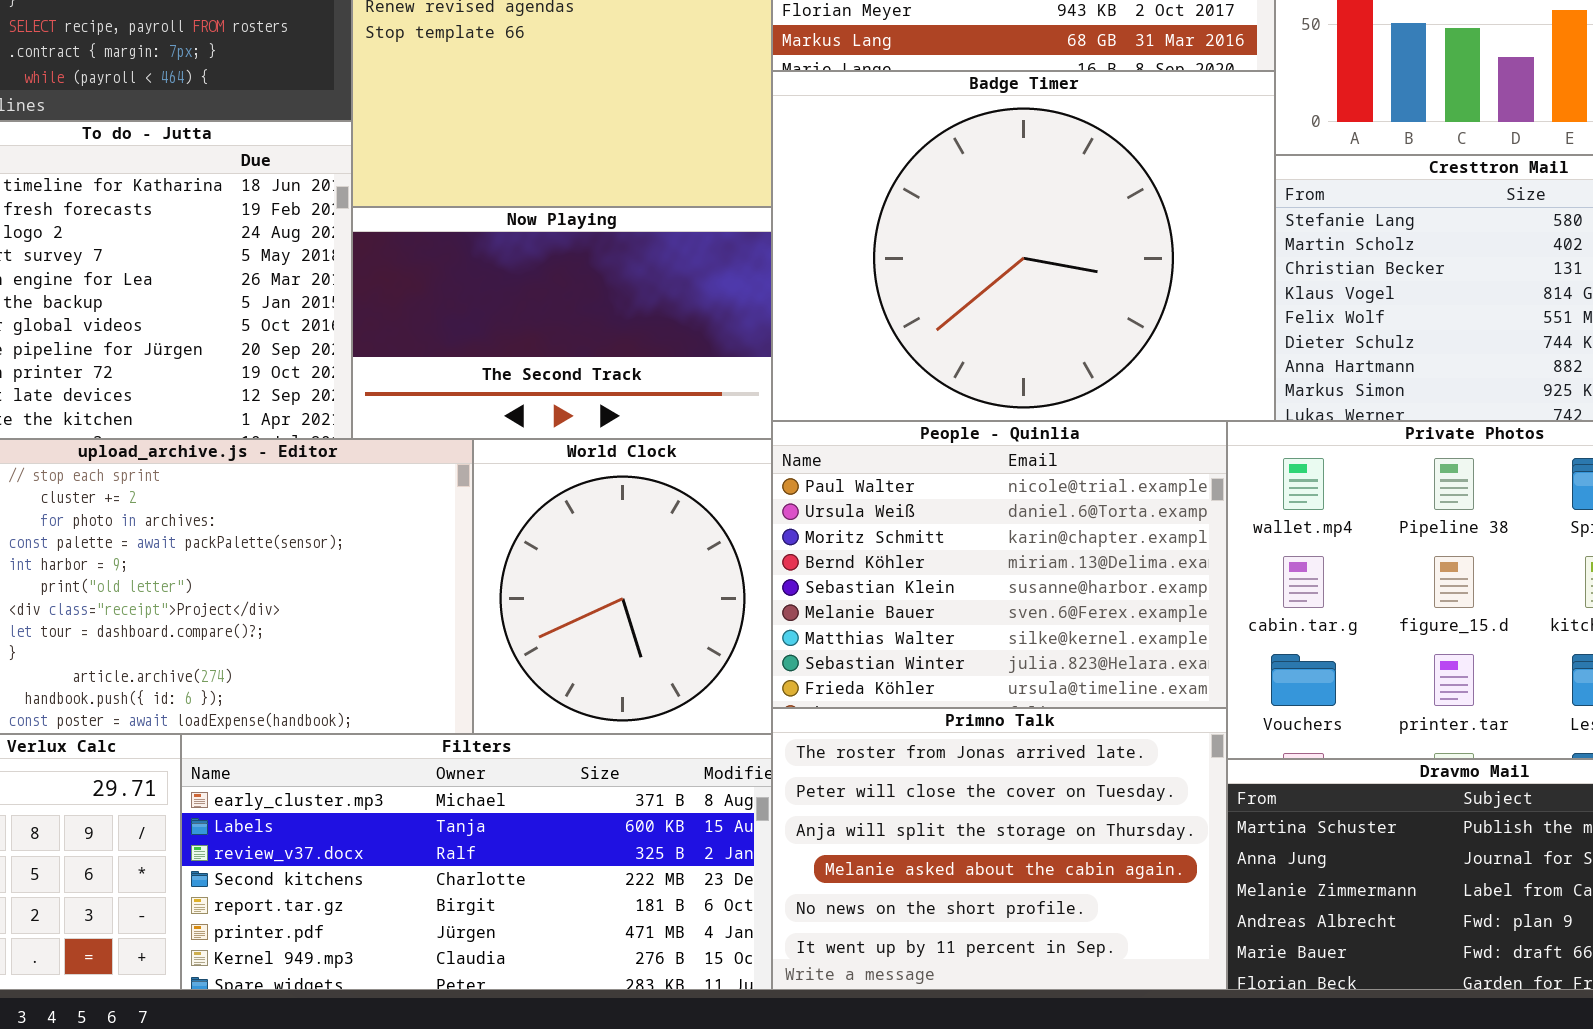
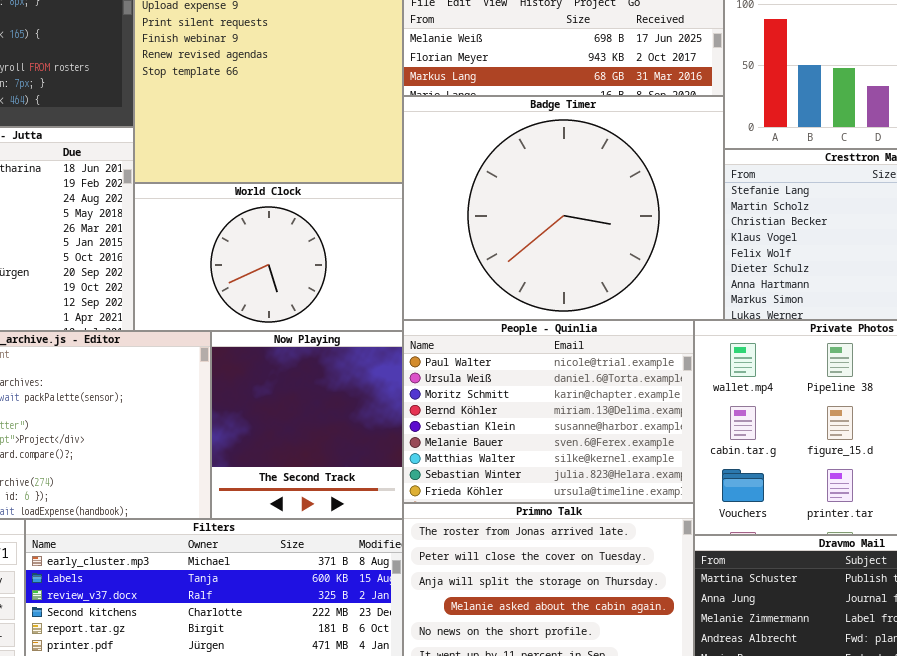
Now Playing: [352,207,772,439] -> [211,331,403,519], moved, resized
World Clock: [473,439,772,734] -> [134,183,403,331], moved, resized

